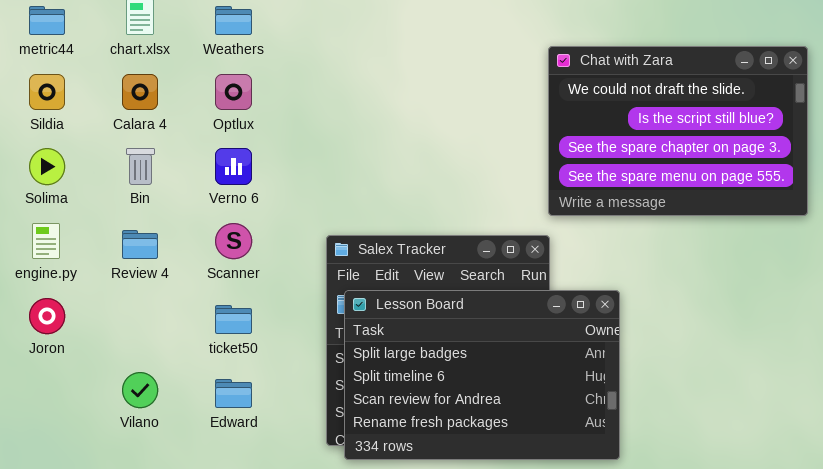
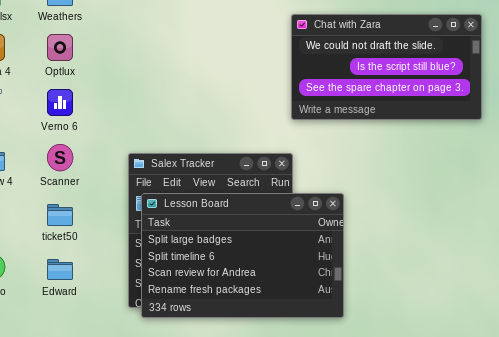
Chat with Zara: [548,46,808,216] -> [291,14,482,120], resized

